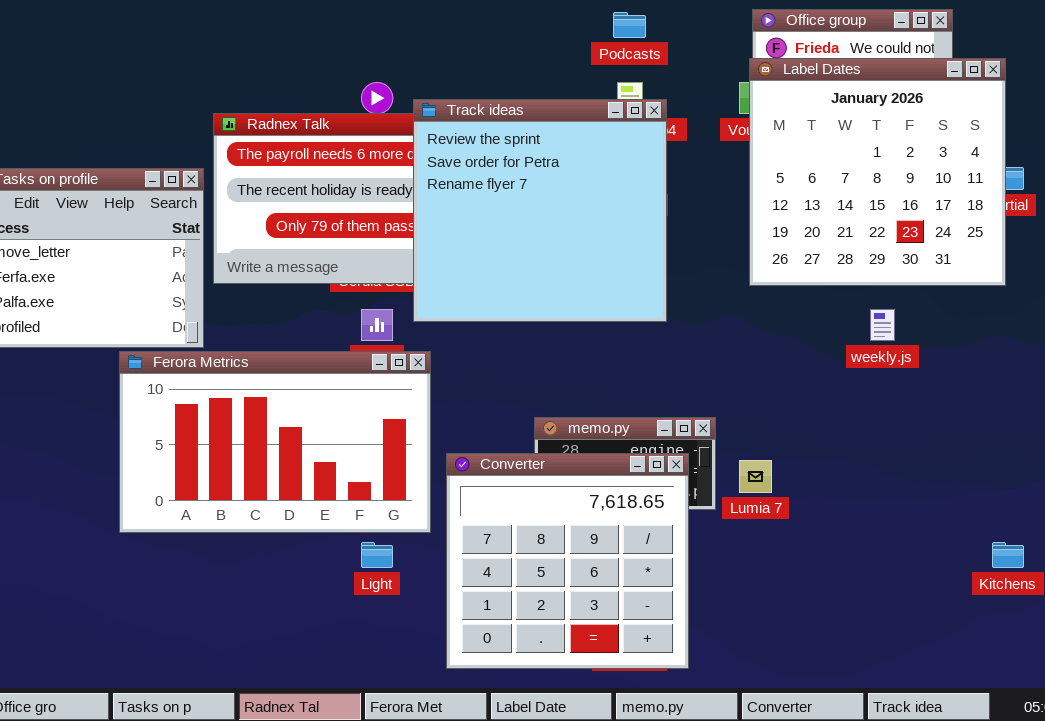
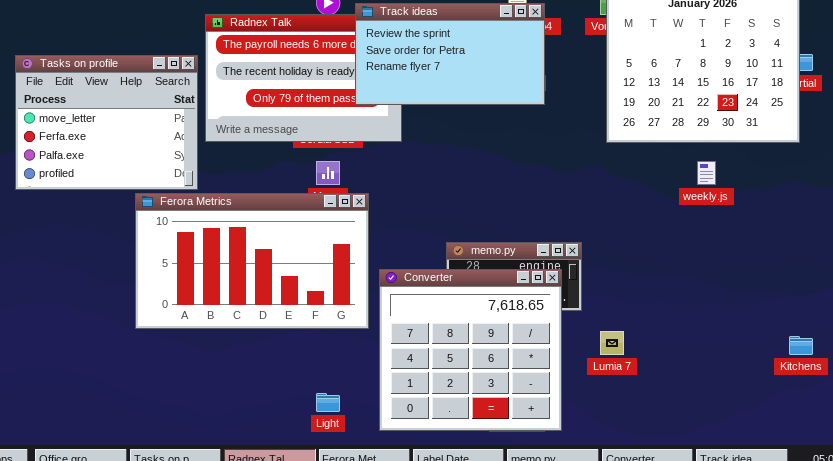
Track ideas: [413,99,667,322] -> [355,3,545,105], resized
Lumia 7: [739,460,772,493] -> [600,331,624,355], moved
Light: [361,542,393,568] -> [316,393,340,412], moved

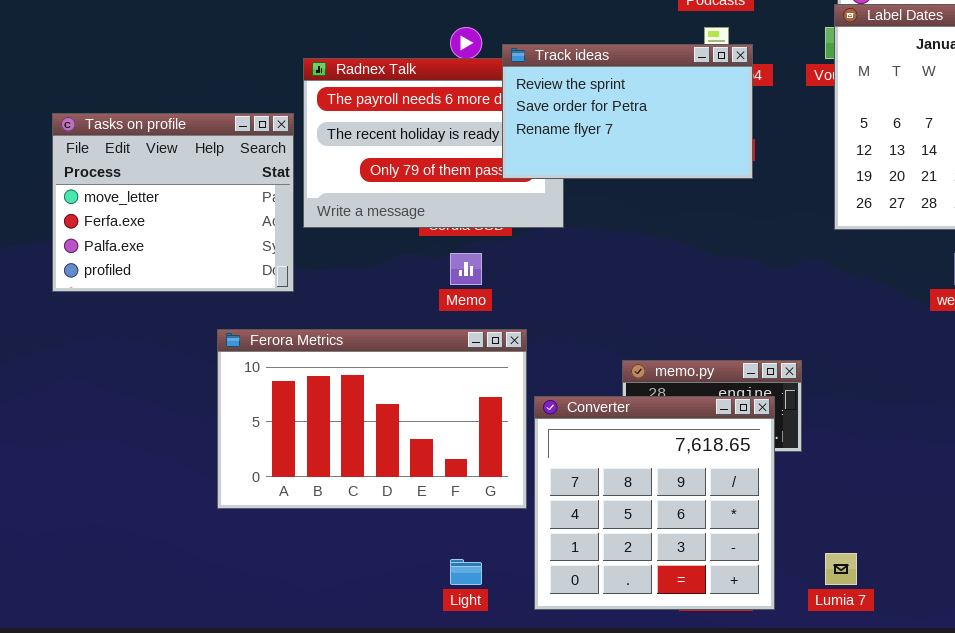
Ferora Metrics: [135,193,369,329] -> [217,329,527,509], moved
Lumia 7: [600,331,624,355] -> [825,553,857,585], moved

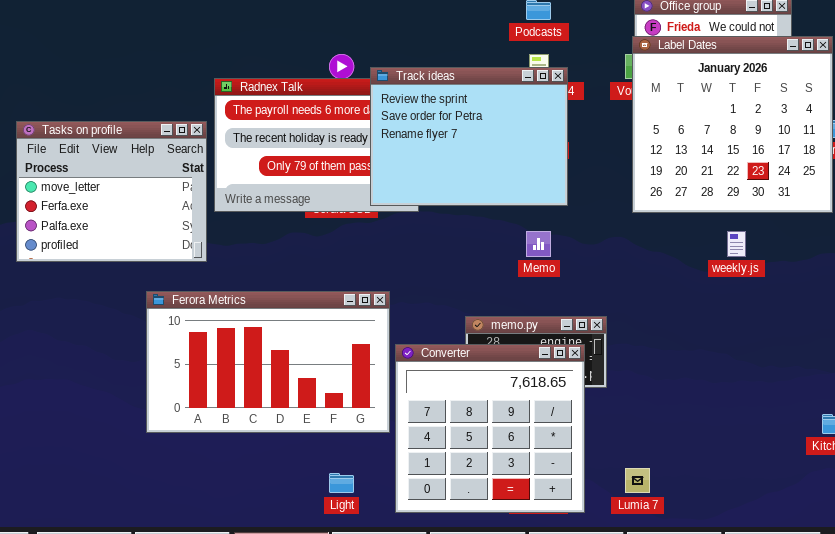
Track ideas: [502,44,753,179] -> [370,67,568,206], resized
Memo: [450,253,482,285] -> [526,231,551,257], moved

